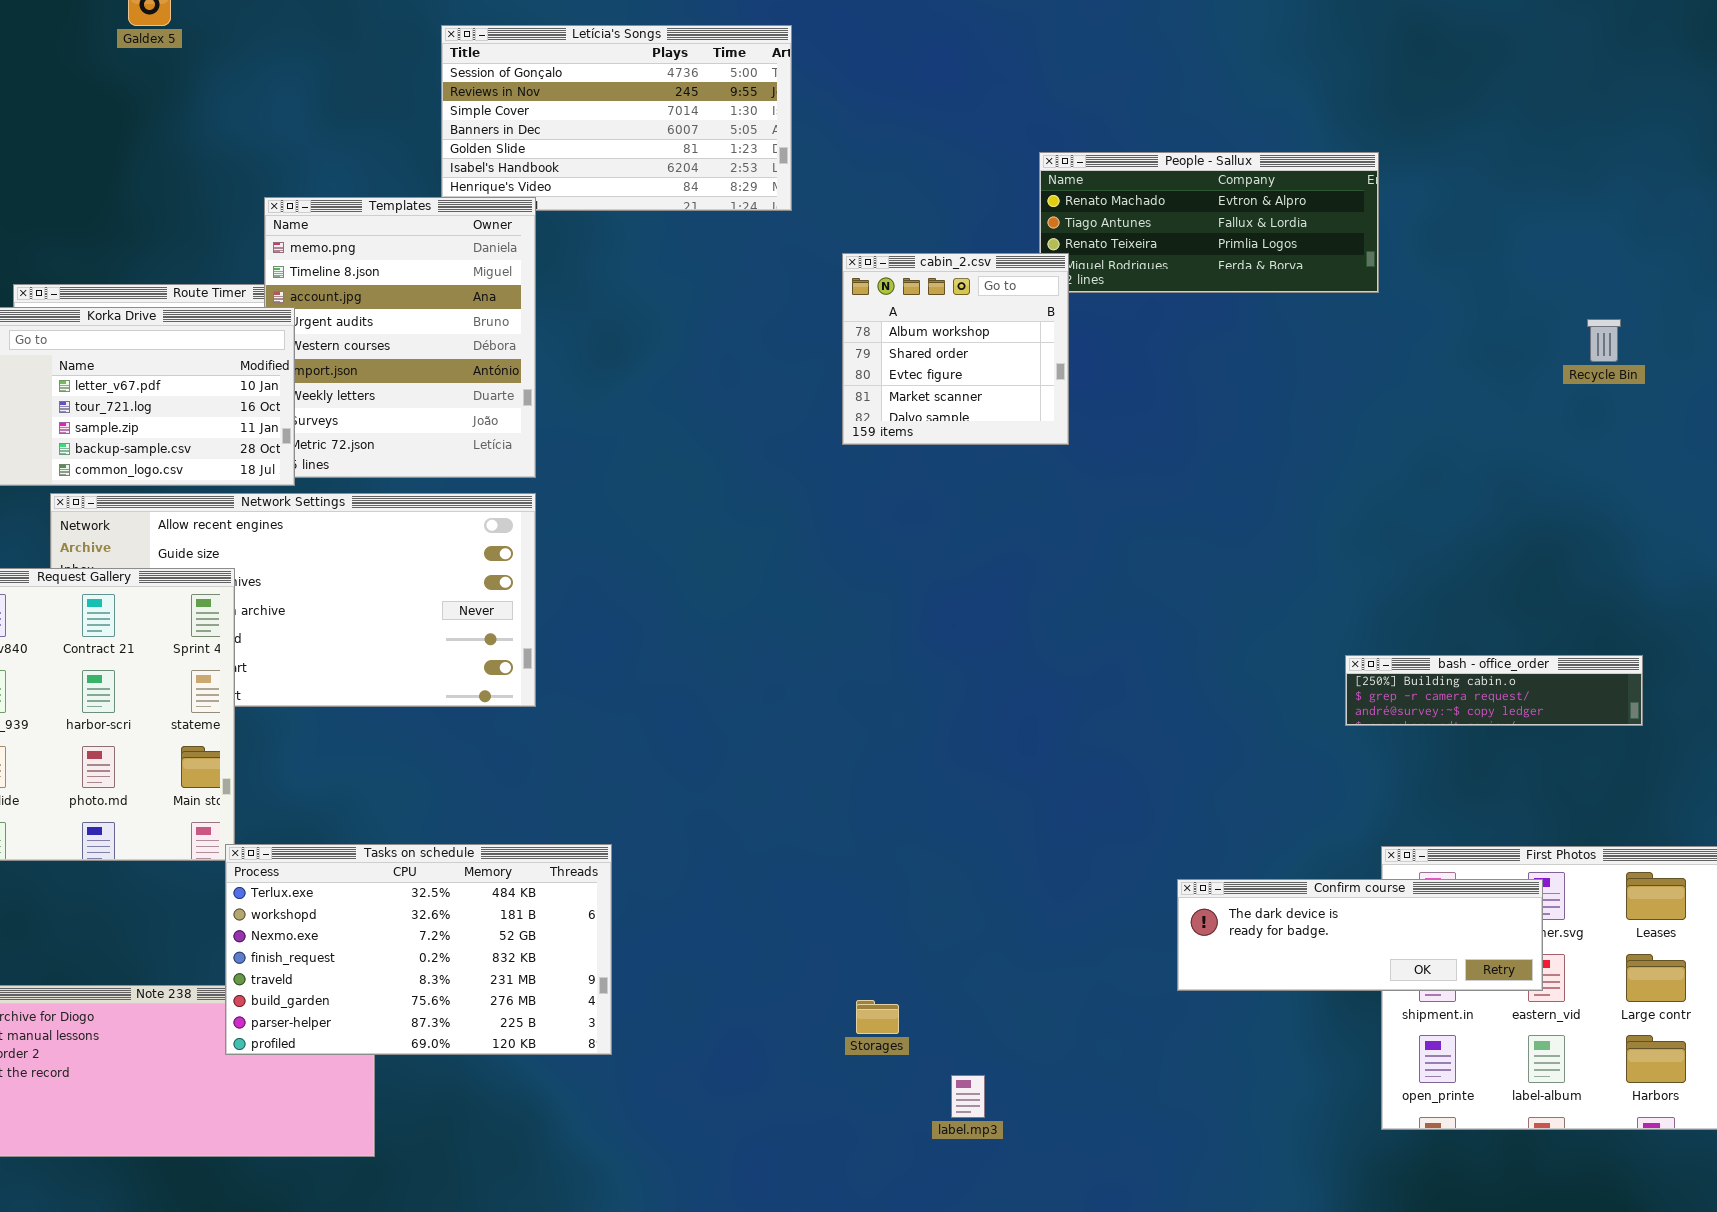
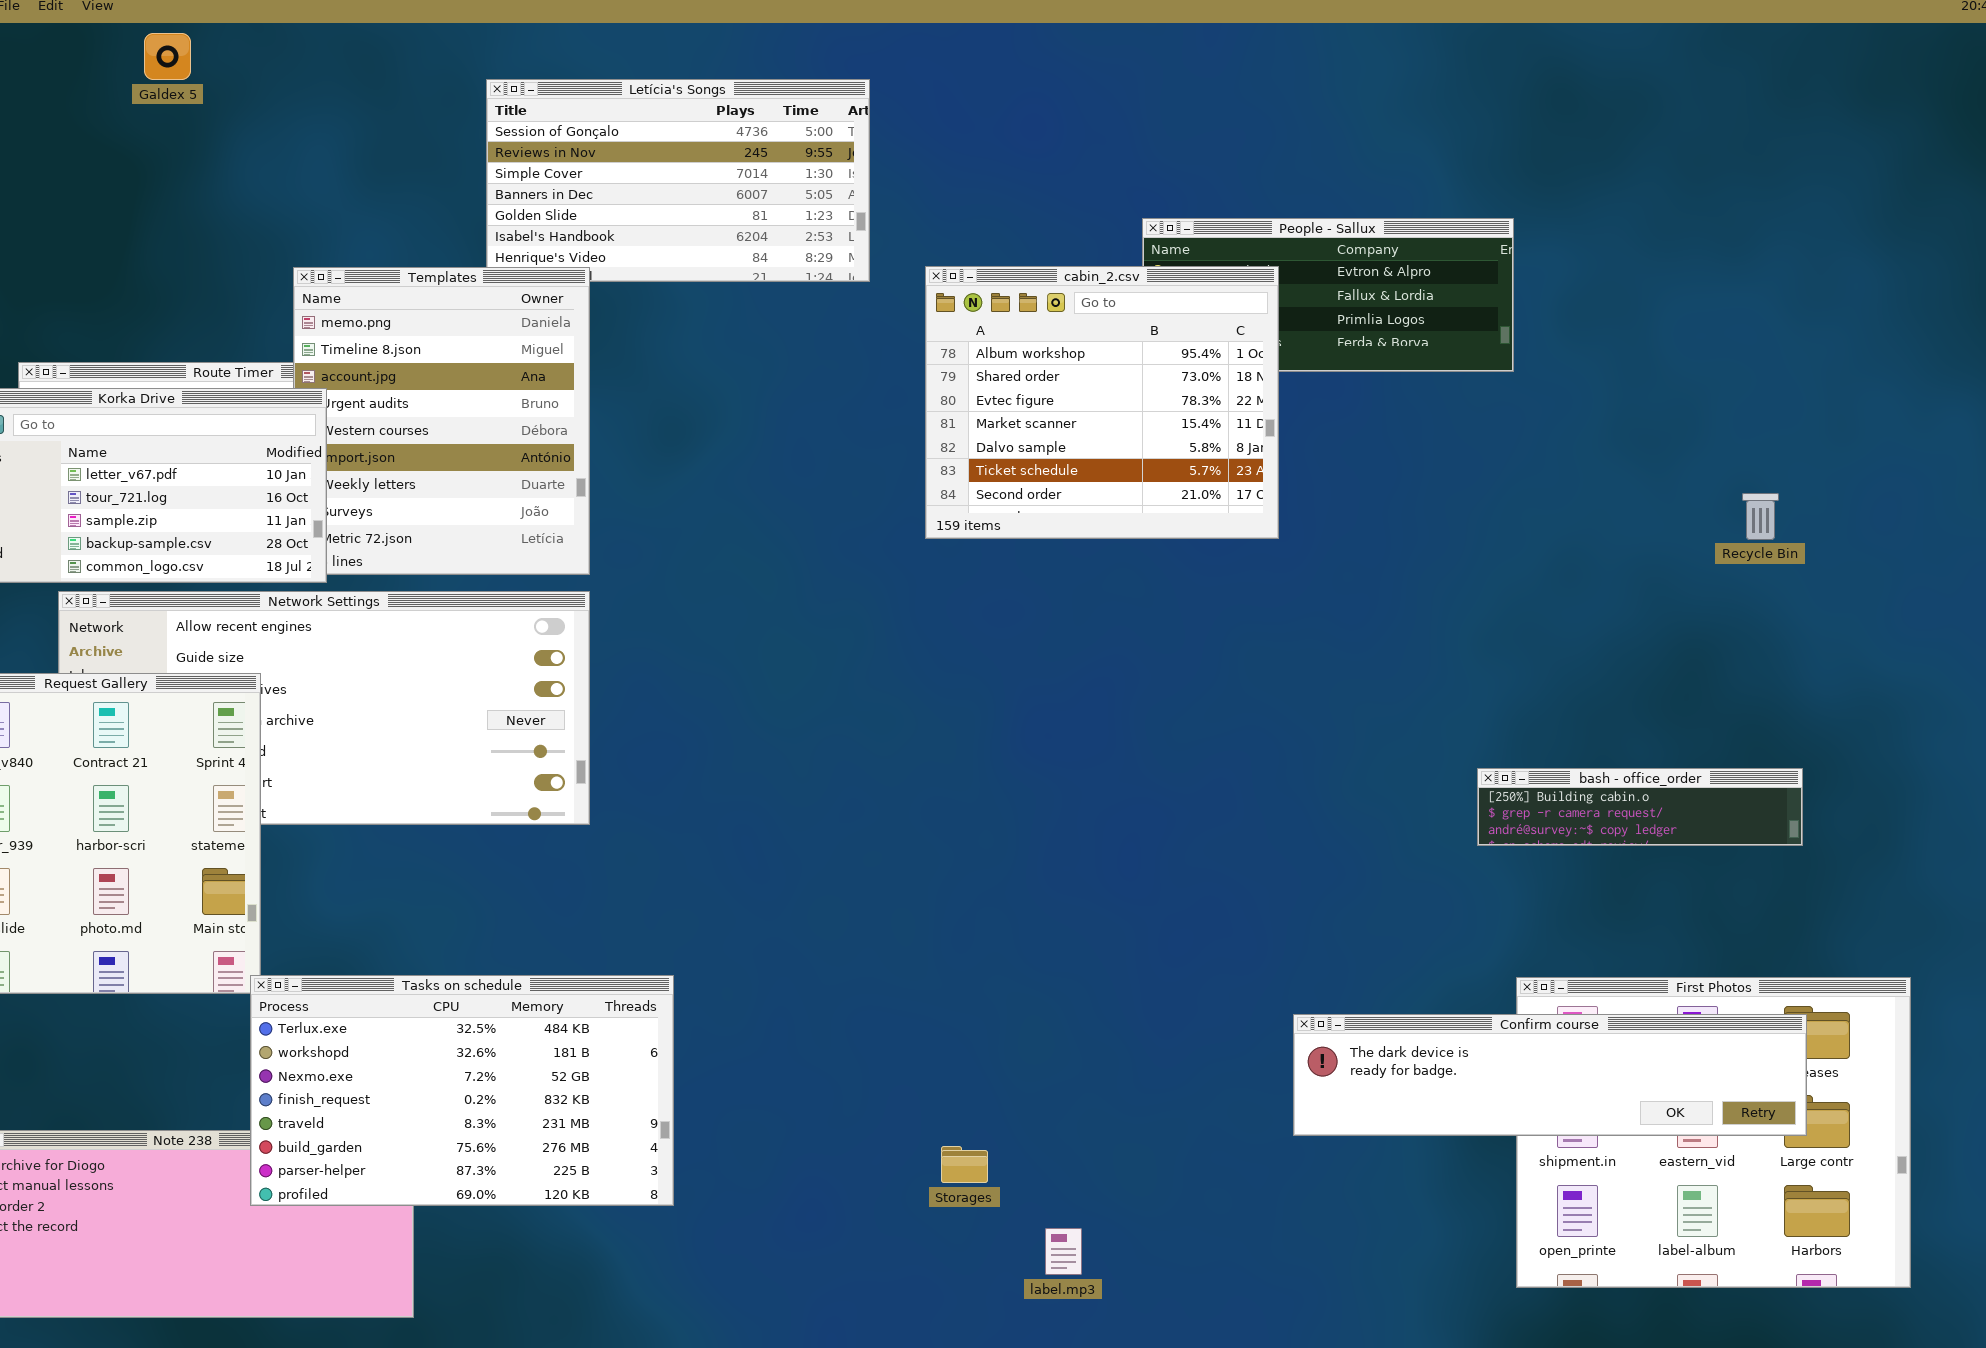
cabin_2.csv: [842,253,1069,445] -> [925,266,1279,539], resized
Recycle Bin: [1587,319,1621,362] -> [1742,493,1779,540], moved
Confirm course: [1177,879,1543,991] -> [1293,1014,1807,1136], resized

